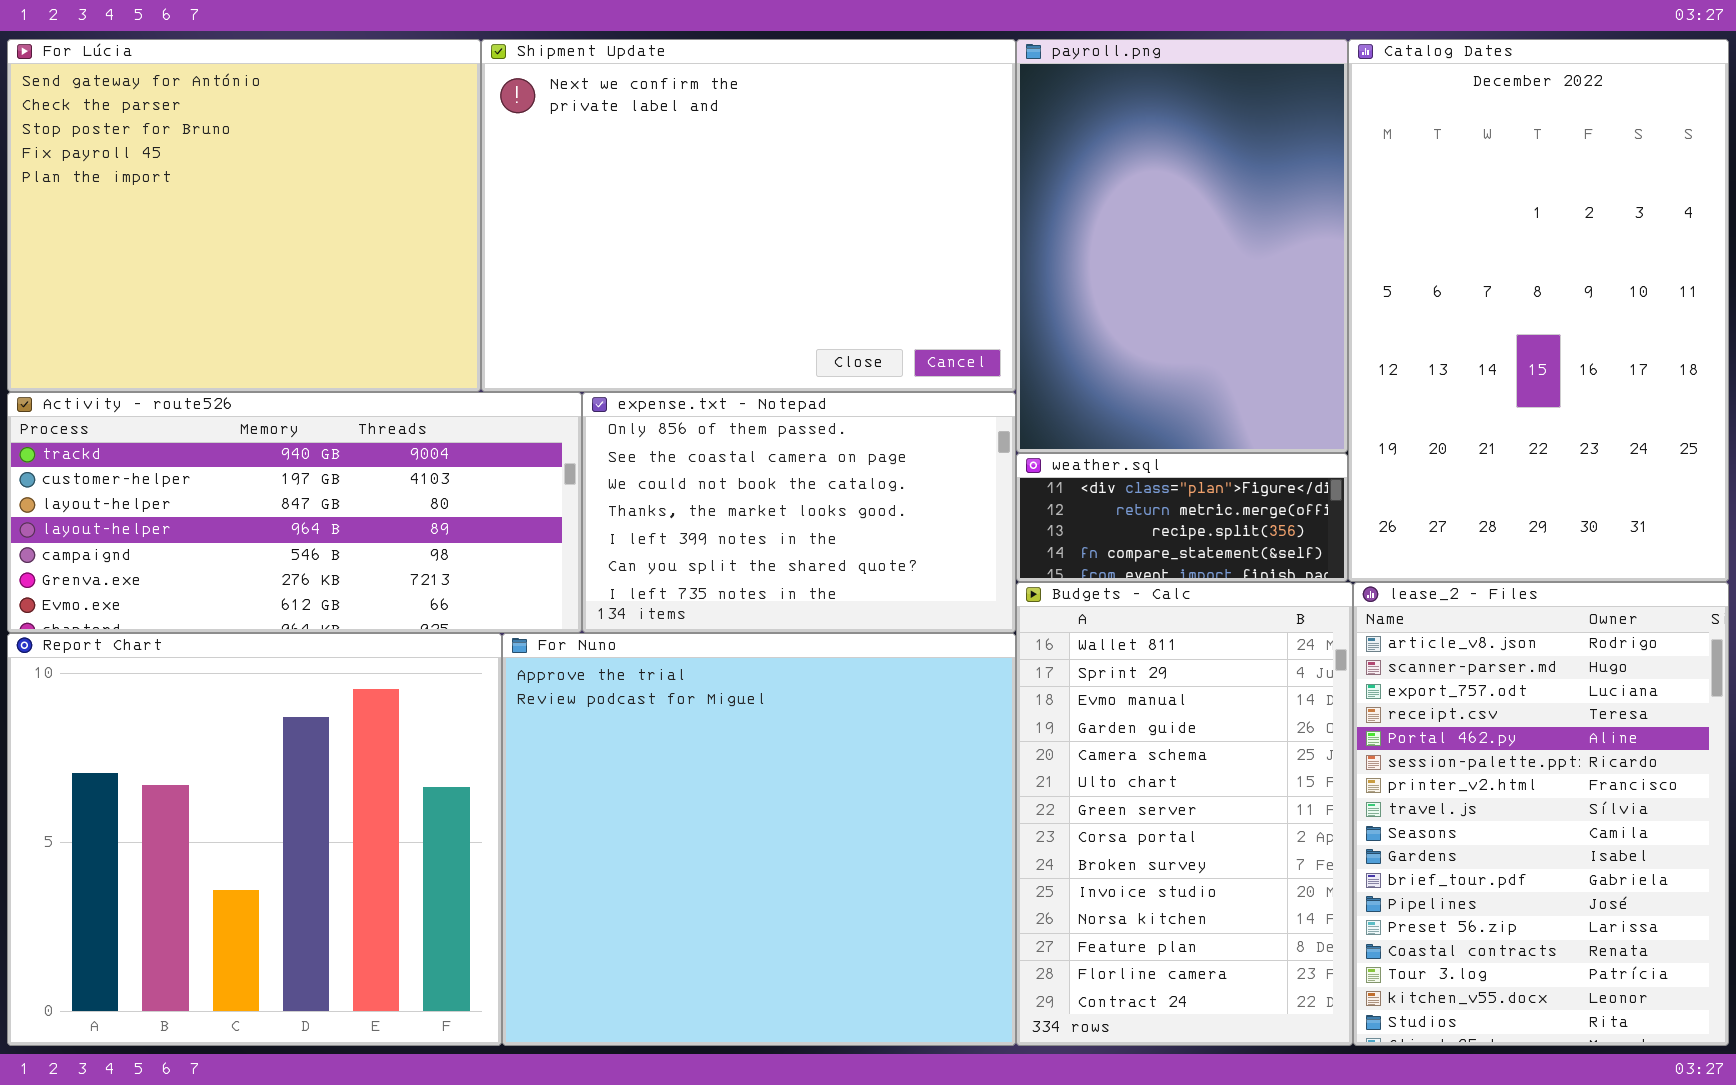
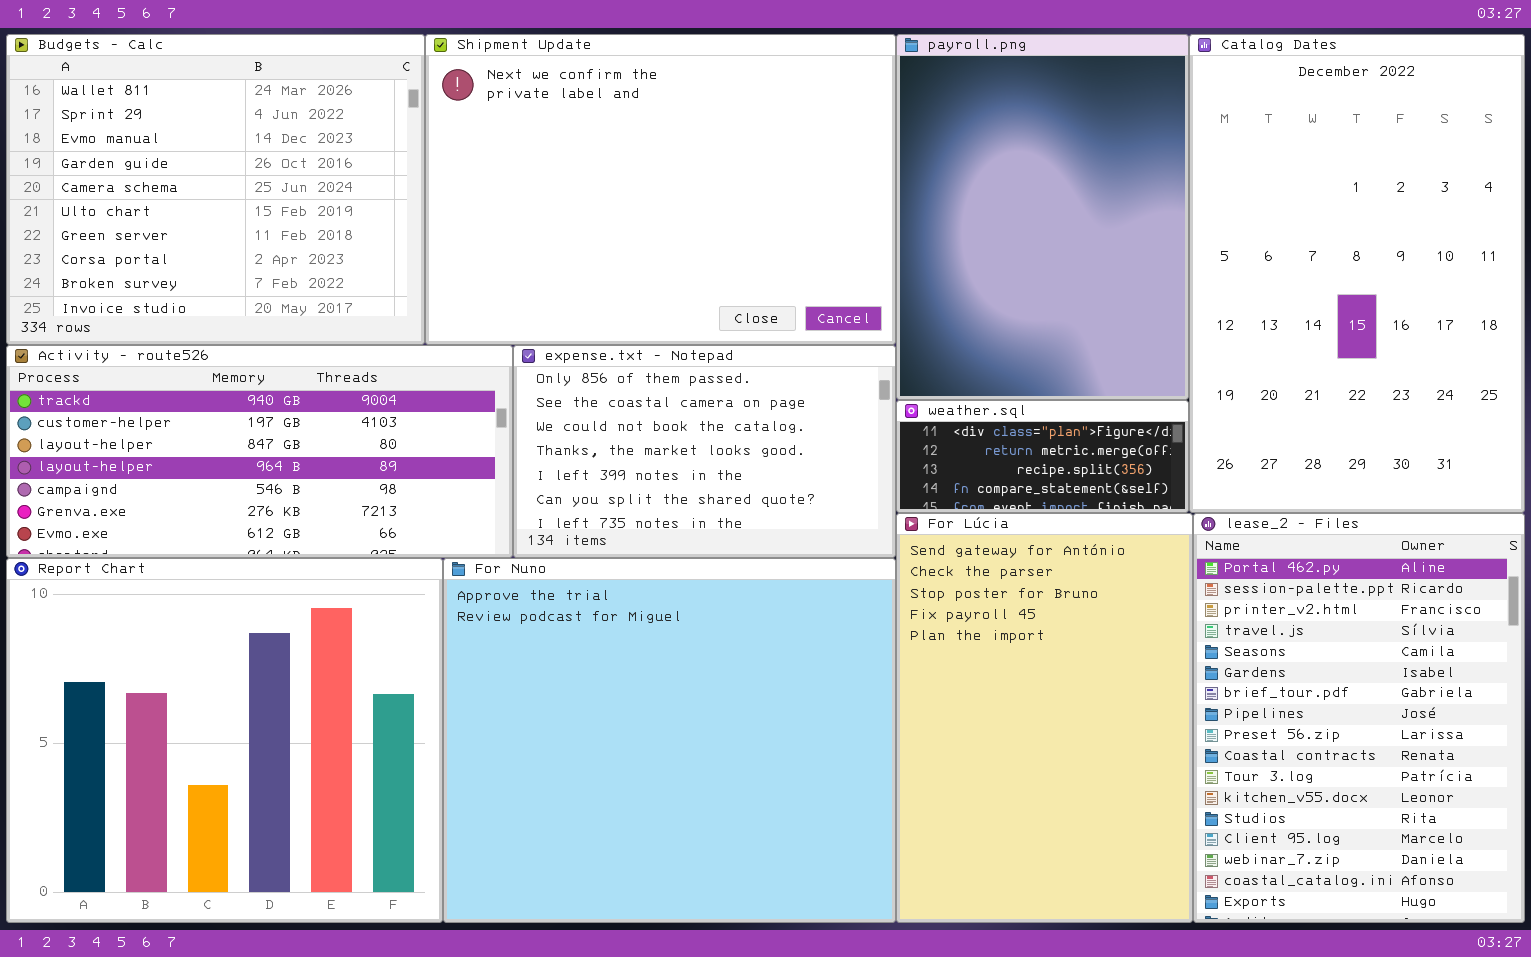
For Lúcia: [7,39,481,392] -> [896,513,1193,923], moved, resized
Budgets - Calc: [1016,582,1353,1046] -> [6,34,425,345], moved, resized
lease_2 - Files: [1353,582,1729,1046] -> [1193,513,1525,923], scrolled down 4 rows

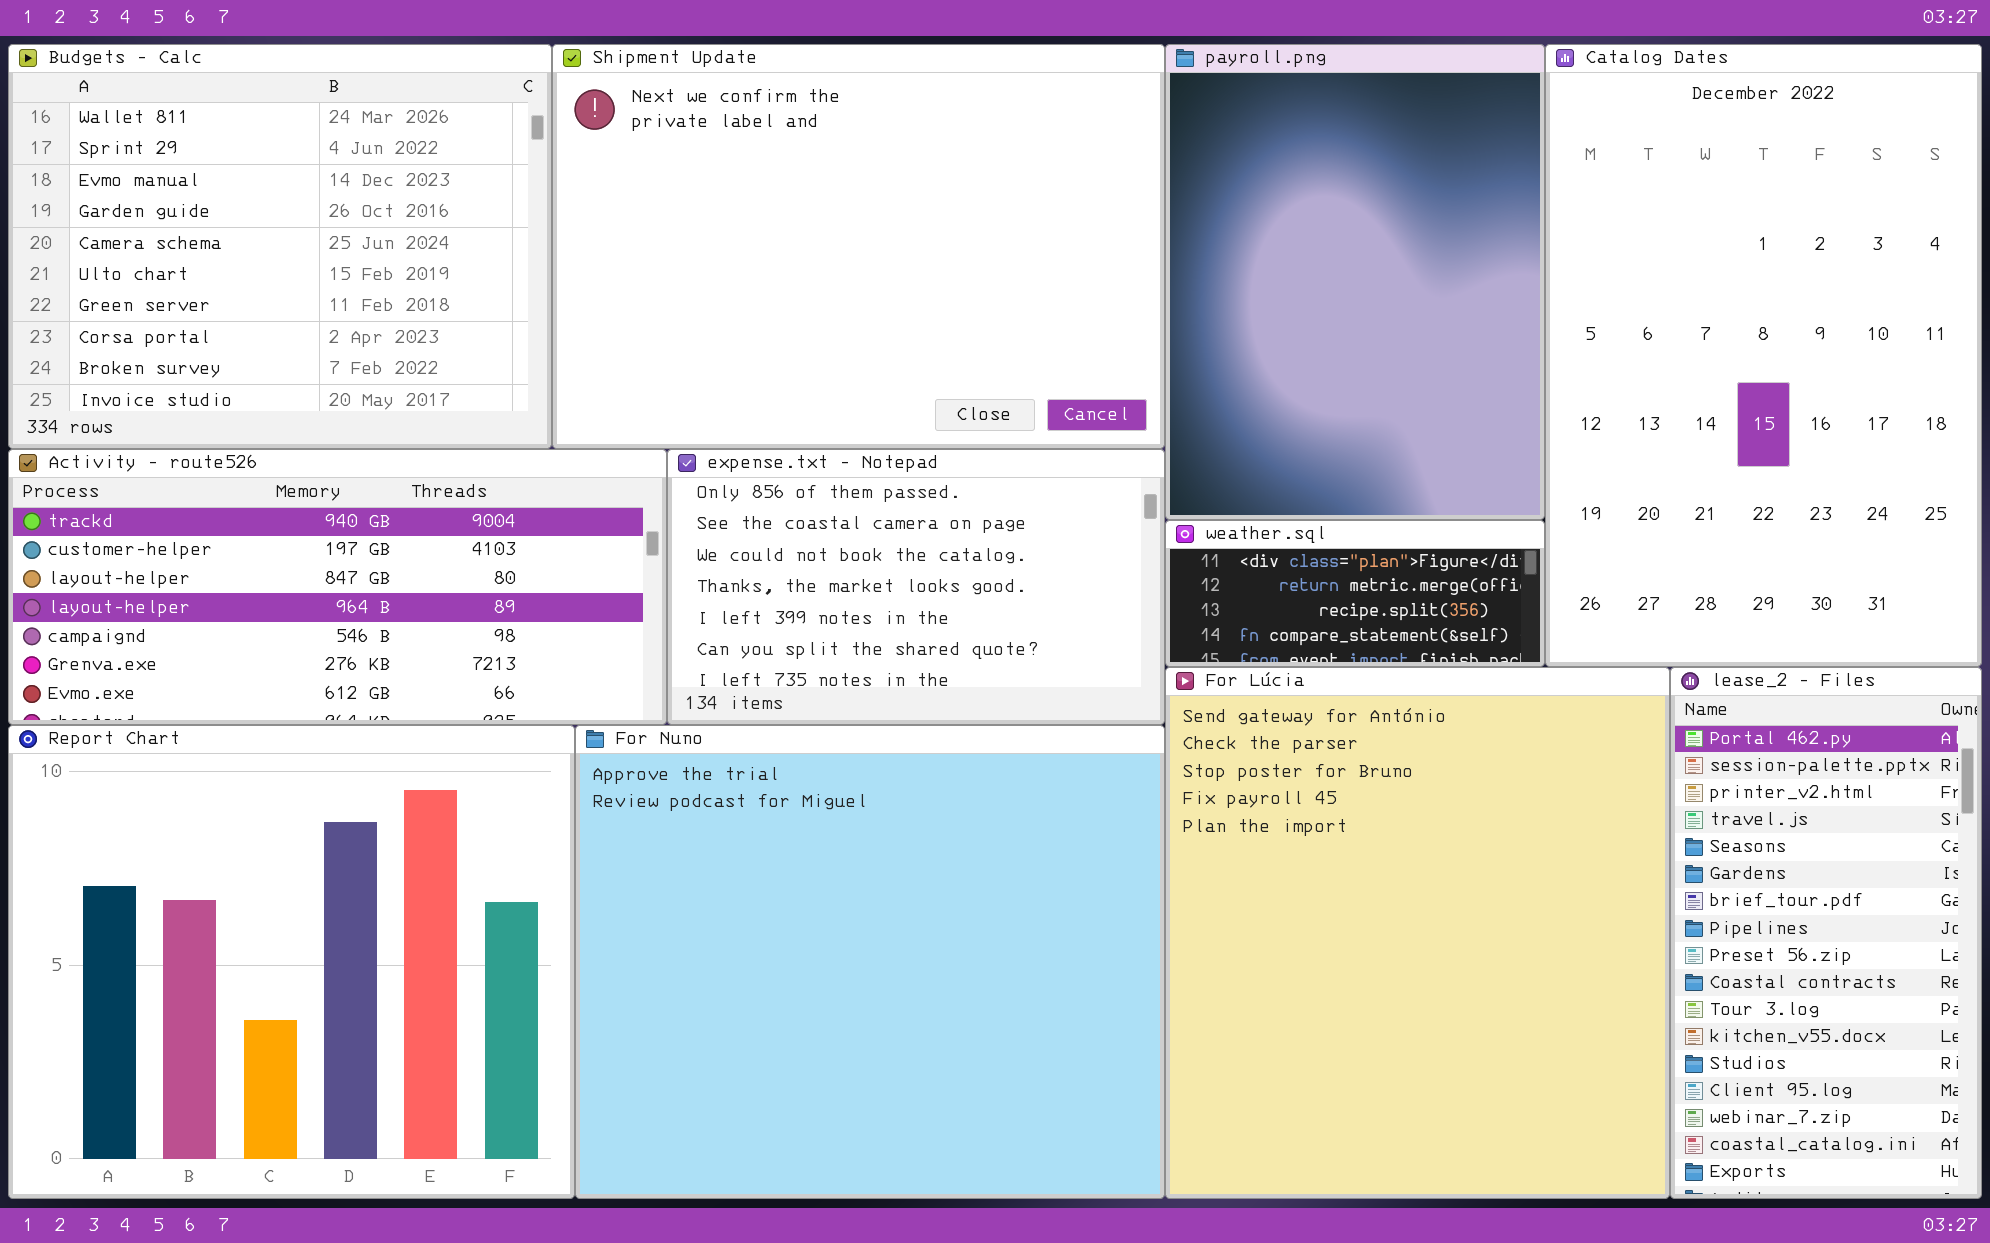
For Lúcia: [896,513,1193,923] -> [1165,667,1670,1199], resized
lease_2 - Files: [1193,513,1525,923] -> [1670,667,1982,1199], resized

